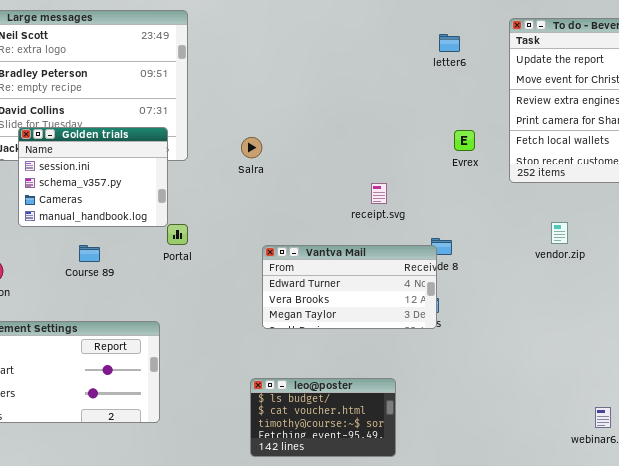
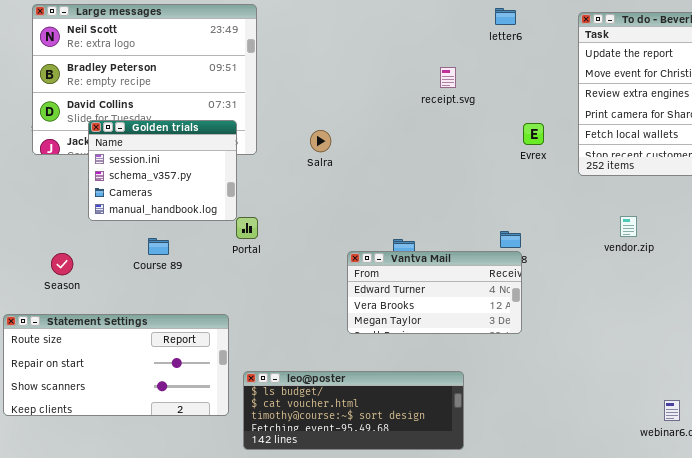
letter6: [439,34,460,52] -> [495,8,516,25], moved
receipt.svg: [371,183,387,204] -> [440,67,456,88], moved
Vantva Mail: [262,245,437,329] -> [347,251,522,334], moved
leo@poster: [250,378,396,457] -> [243,371,464,450], resized

